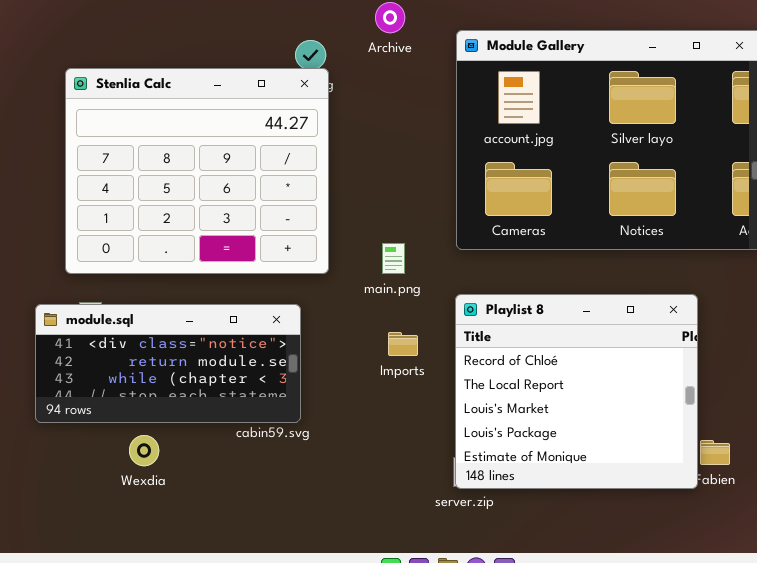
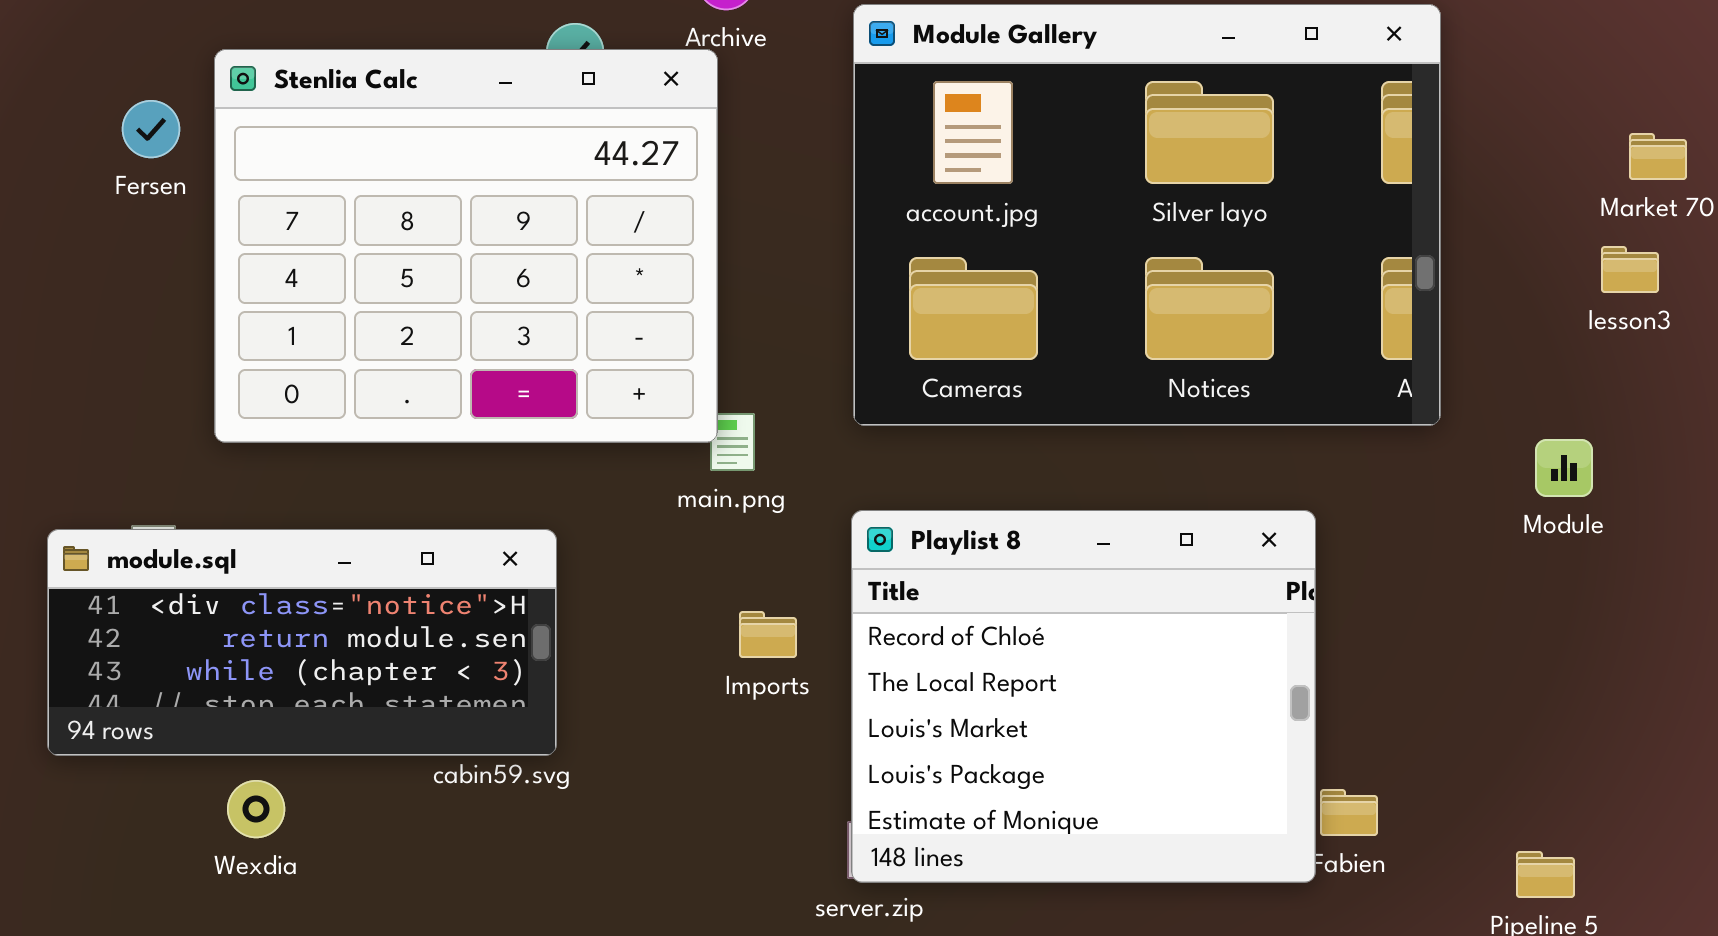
Stenlia Calc: [65,68,329,274] -> [214,49,718,443], moved
Imports: [388,332,418,356] -> [739,611,797,658], moved

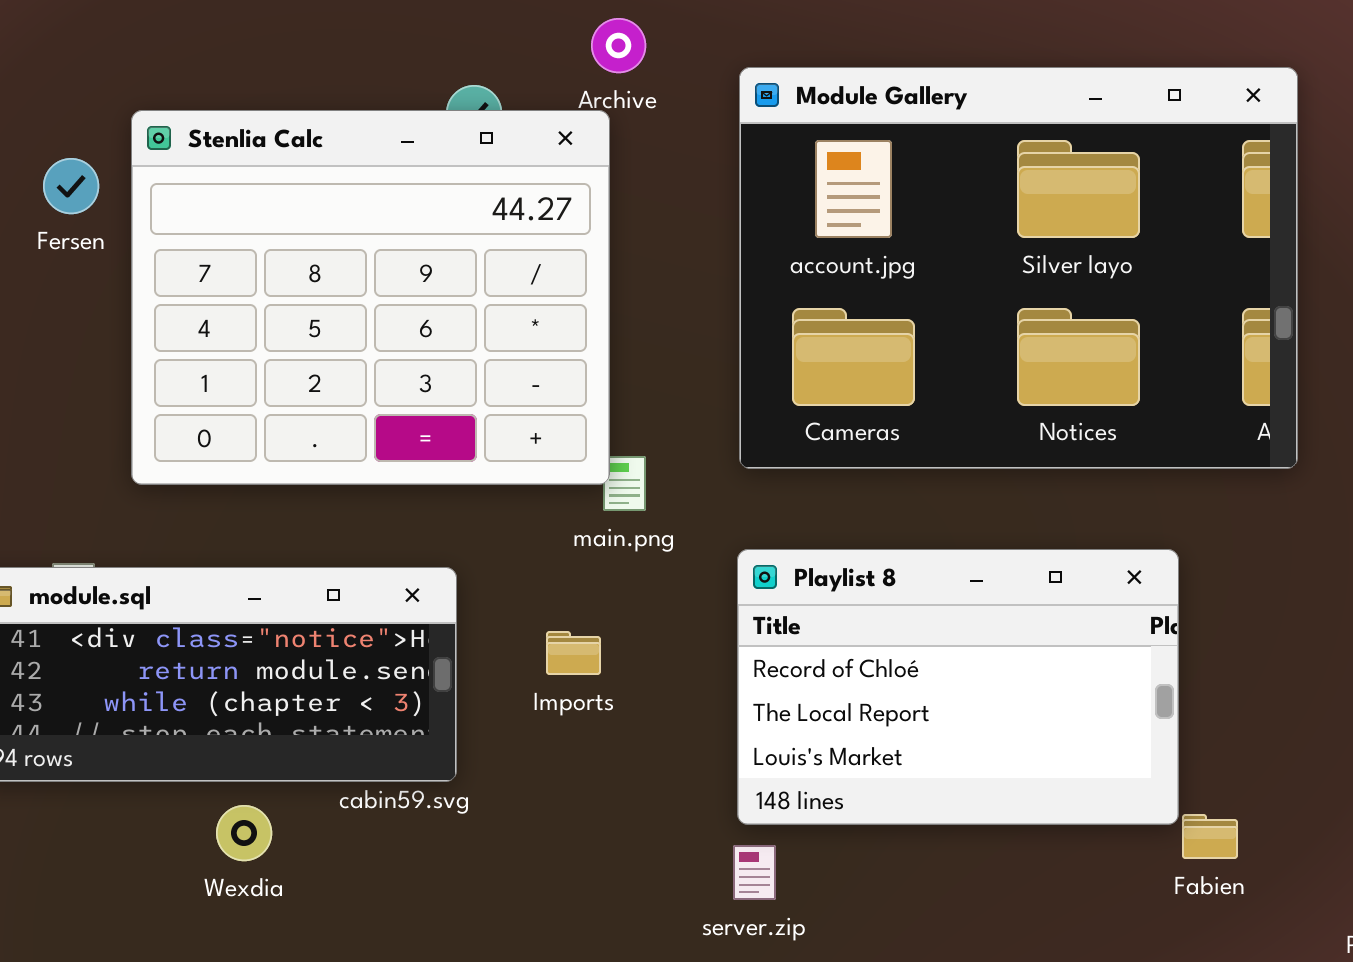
Playlist 8: [851,510,1316,883] -> [737,549,1179,825], resized
Imports: [739,611,797,658] -> [546,631,601,675], moved
Wexdia: [227,780,285,838] -> [216,805,272,861], moved

